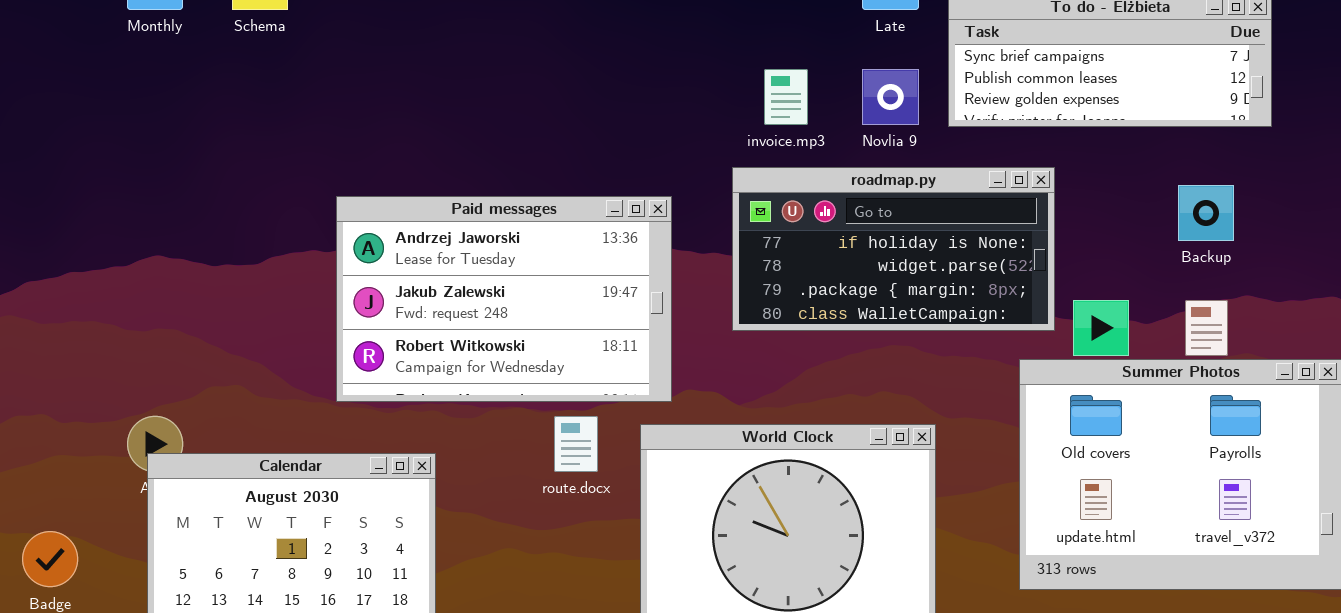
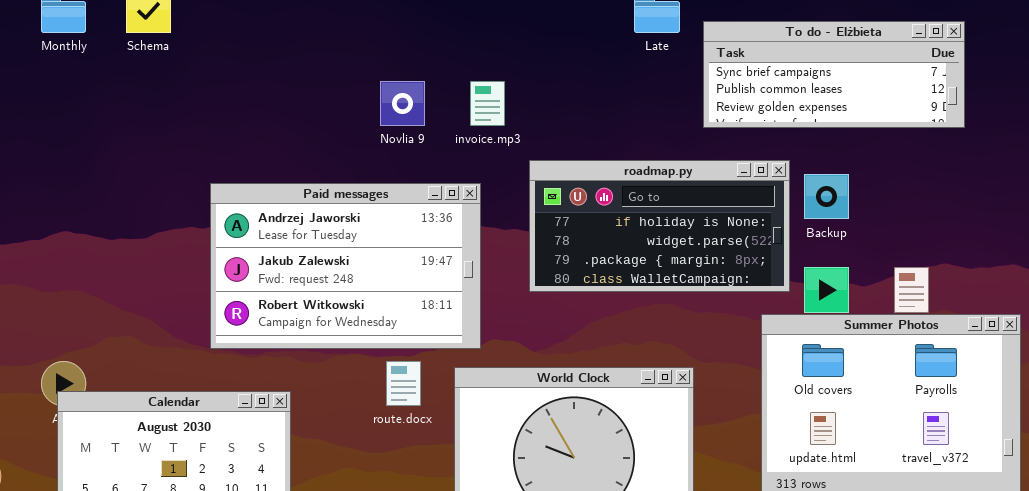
invoice.mp3: [764,69,808,125] -> [470,81,505,126], moved
Novlia 9: [862,69,919,125] -> [380,81,425,126], moved
Backup: [1178,185,1234,241] -> [804,174,849,219], moved

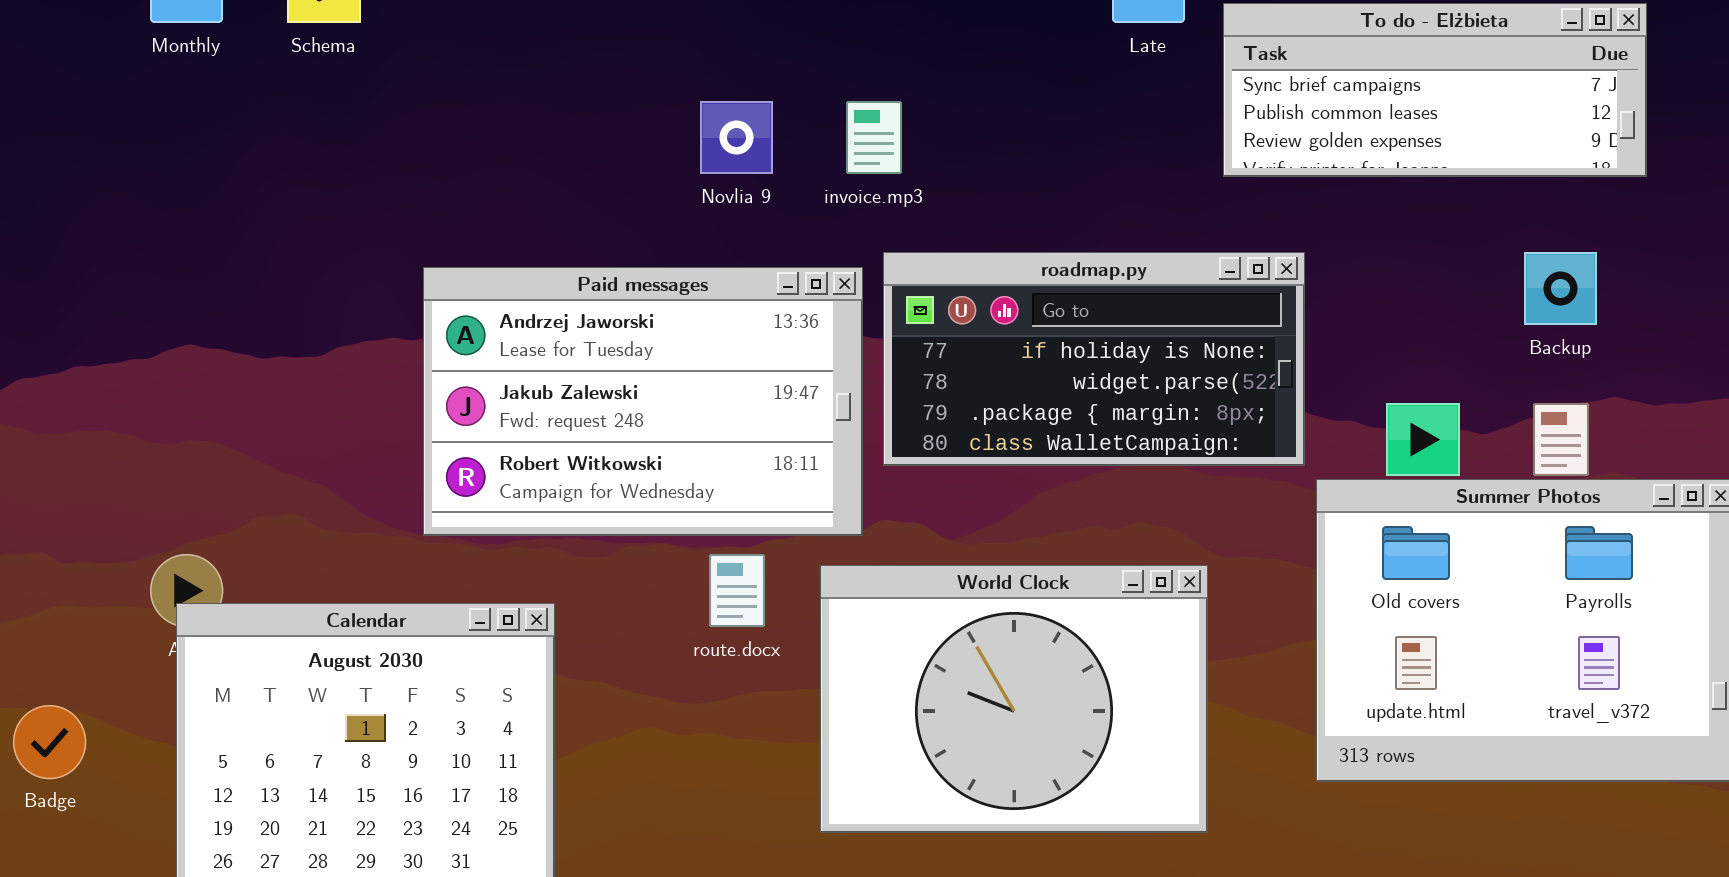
roadmap.py: [529,160,790,292] -> [883,252,1305,466], moved
Backup: [804,174,849,219] -> [1524,252,1597,325], moved

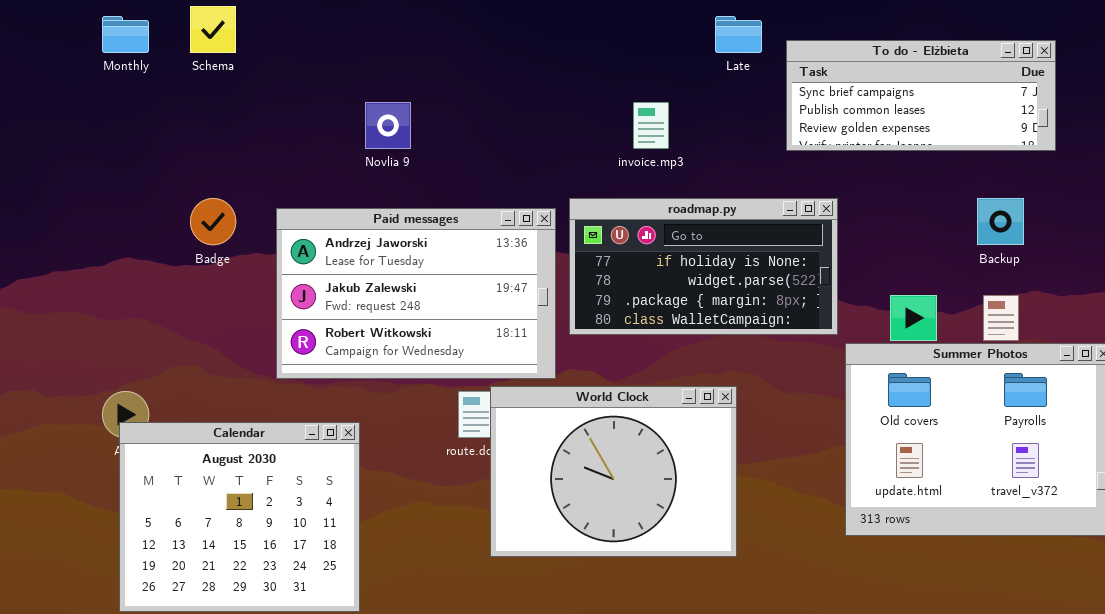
Novlia 9: [700,101,773,174] -> [365,102,411,149], moved
invoice.mp3: [846,101,902,174] -> [633,102,669,149], moved
World Clock: [820,565,1208,833] -> [490,386,737,557], moved
Badge: [13,705,86,779] -> [190,198,236,245], moved

